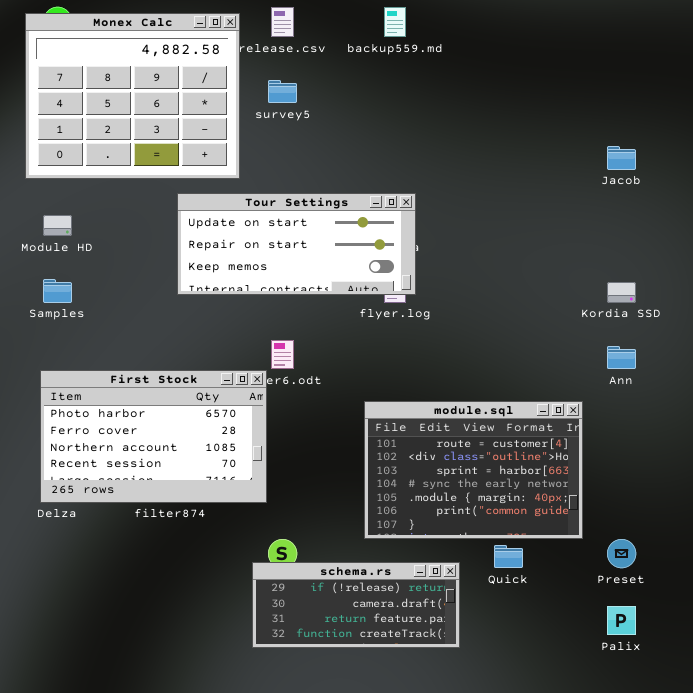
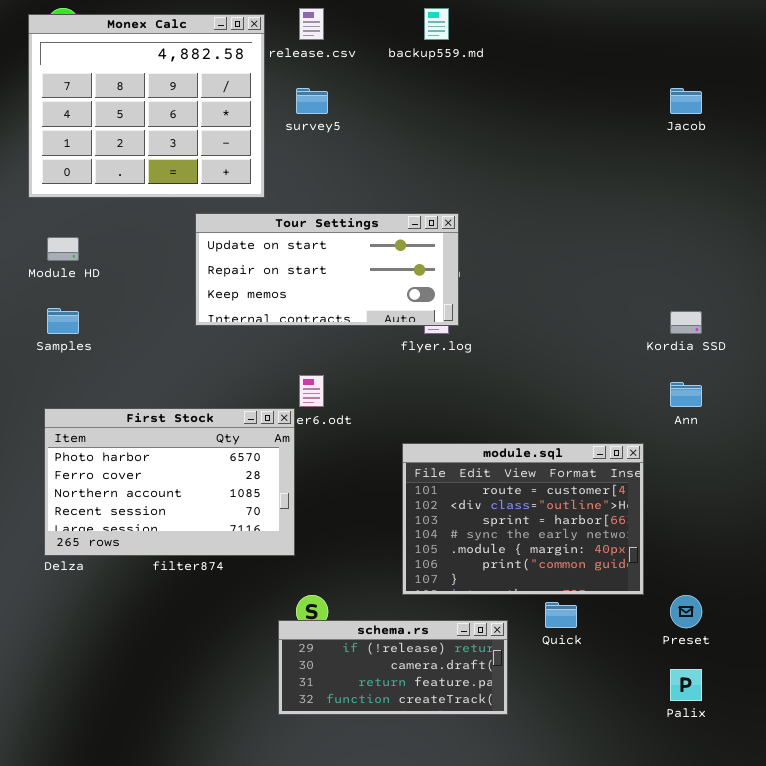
Jacob: [607,146,636,170] -> [670,88,702,114], moved

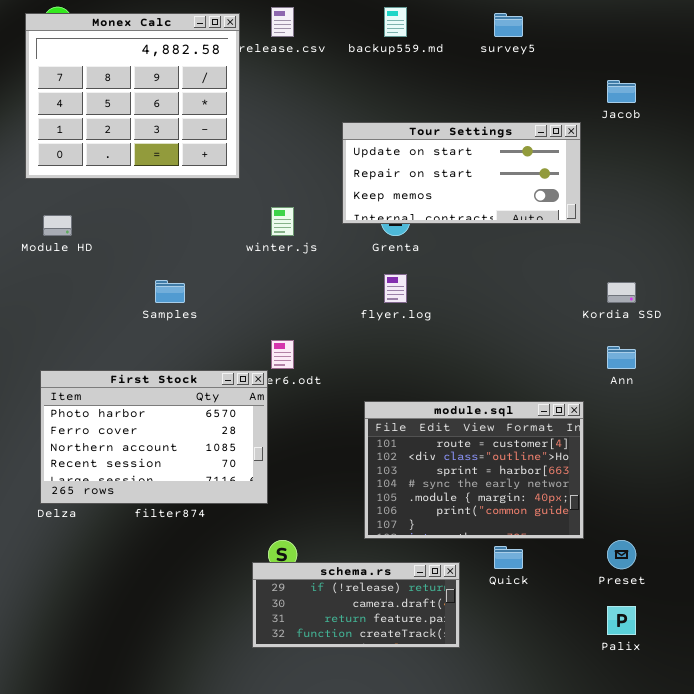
survey5: [296,88,328,114] -> [494,13,523,37], moved
Tour Settings: [195,213,459,326] -> [342,122,581,224], moved
Samples: [47,308,79,334] -> [155,280,185,303], moved

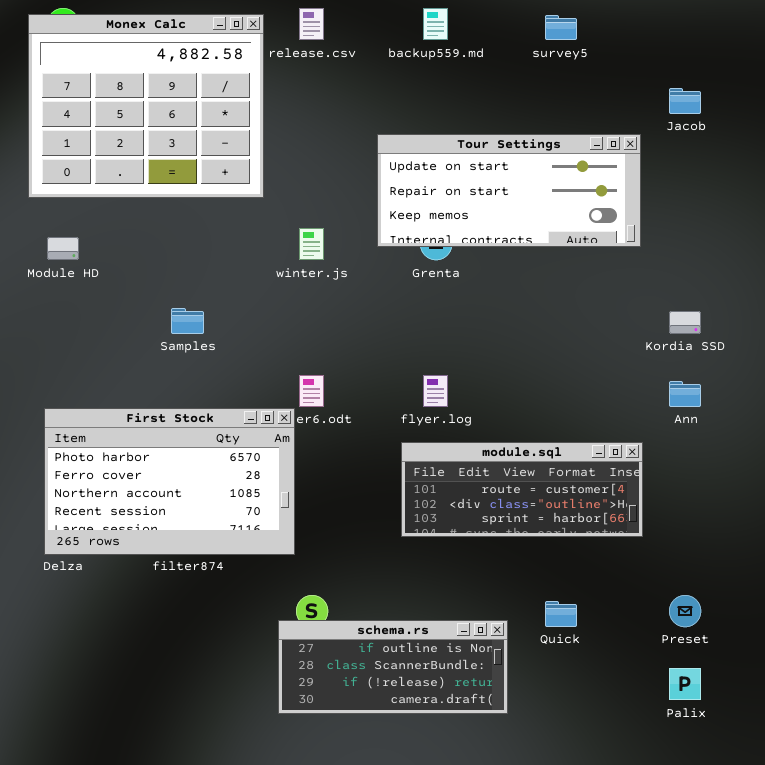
flyer.log: [384,274,407,303] -> [423,375,448,407], moved
module.sql: [364,401,584,539] -> [401,442,643,537], resized
schema.rs: [252,562,460,648] -> [278,620,508,714], scrolled up 2 rows

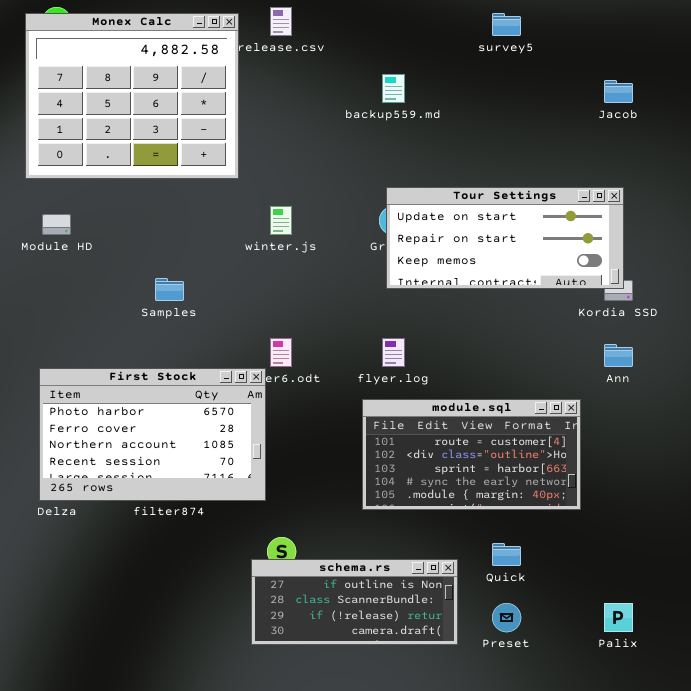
backup559.md: [423,8,448,40] -> [382,74,405,103], moved
Tour Settings: [377,134,641,247] -> [386,187,624,289], moved
module.sql: [401,442,643,537] -> [362,399,581,510], resized
Preset: [669,595,701,627] -> [492,603,521,632], moved

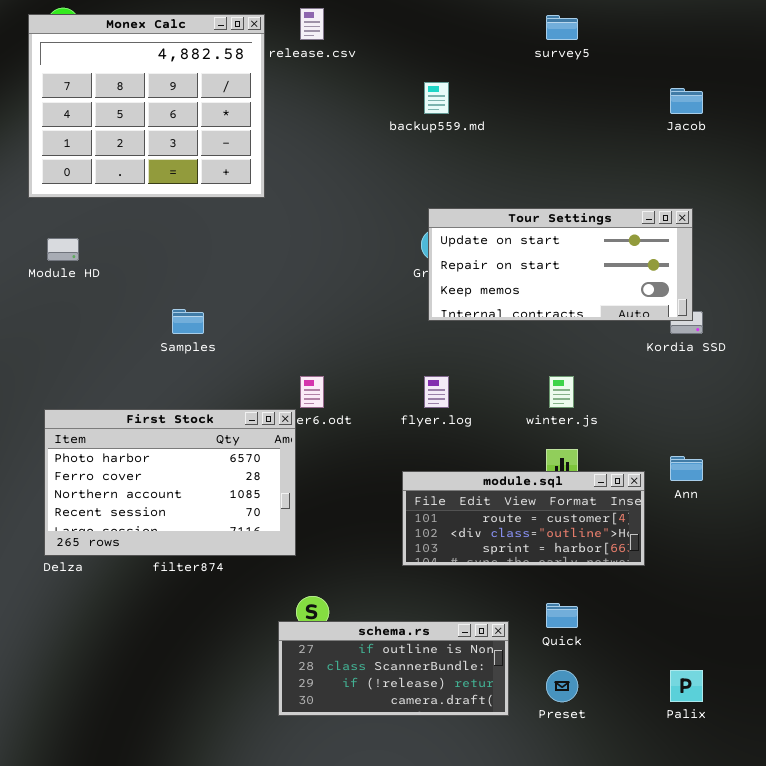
winter.js: [270,206,292,235] -> [549,376,574,408], moved
Ann: [604,344,633,367] -> [670,456,703,481], moved
module.sql: [362,399,581,510] -> [402,471,645,566], resized

